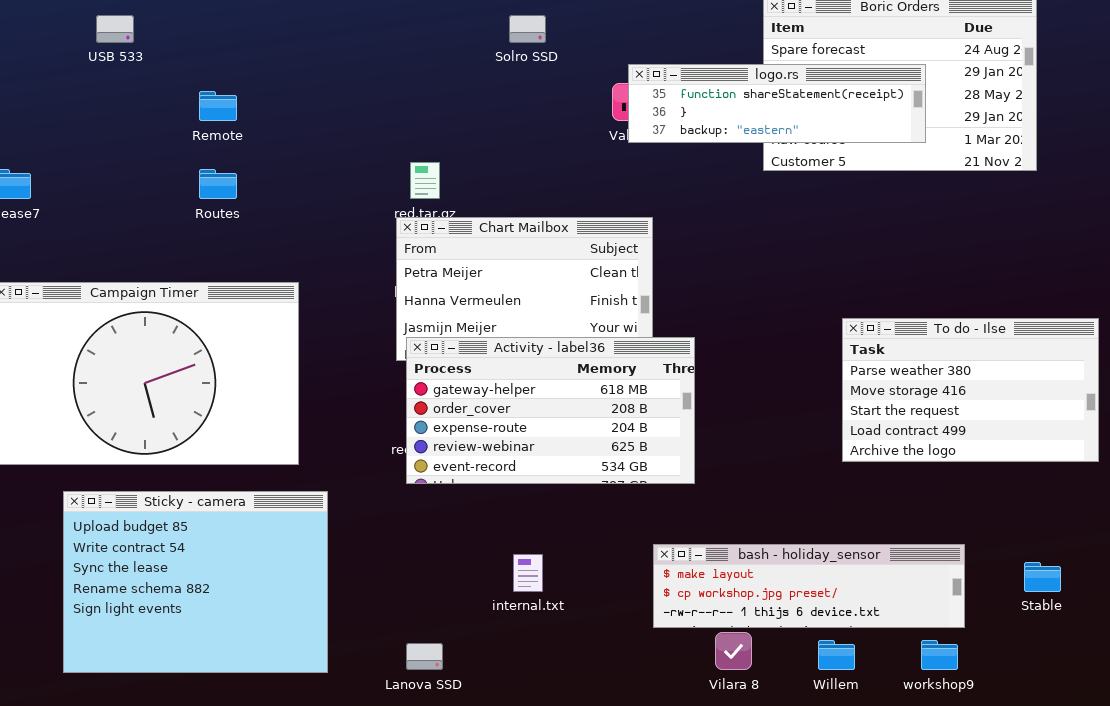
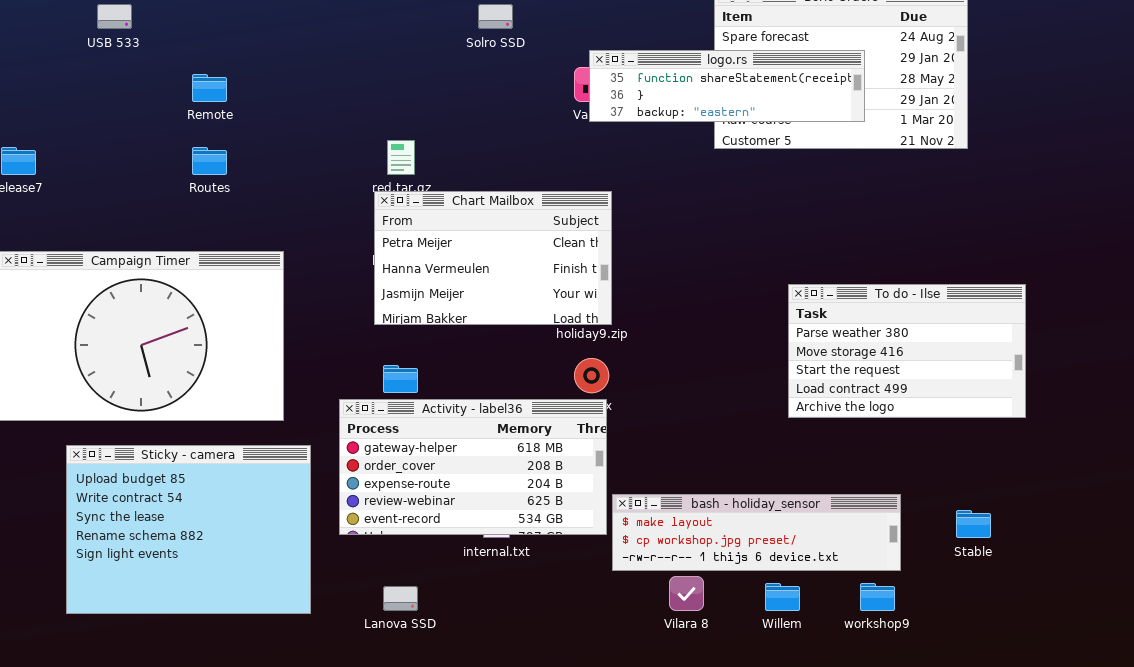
Activity - label36: [406,337,695,484] -> [339,399,607,535], moved

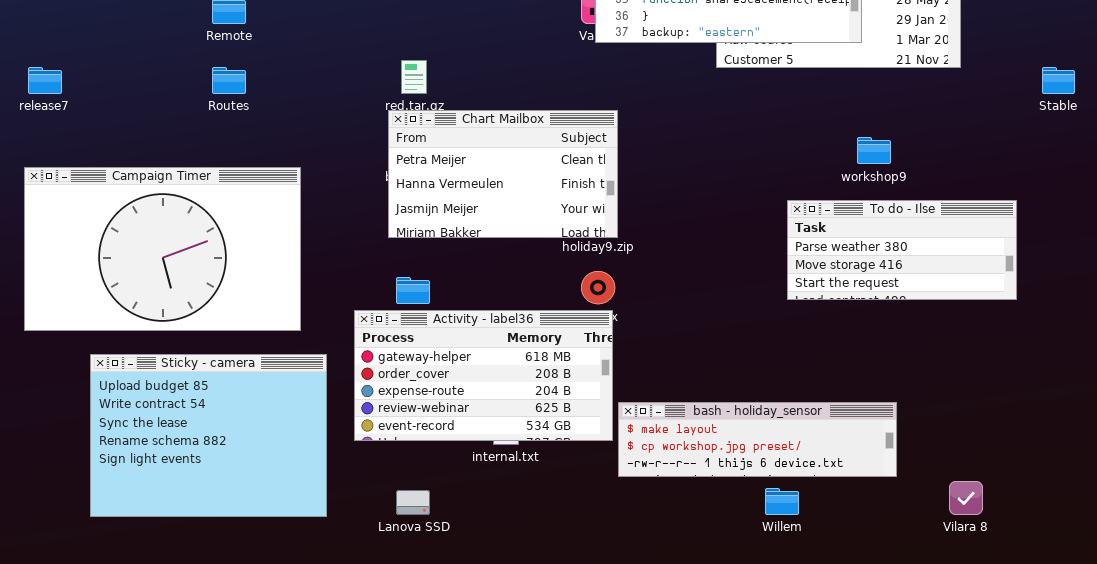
To do - Ilse: [788,284,1026,418] -> [787,200,1017,300], resized
Stable: [956,510,991,538] -> [1042,67,1075,94], moved
Vilara 8: [669,576,704,611] -> [949,481,983,515], moved
workshop9: [860,583,895,611] -> [857,137,891,164], moved

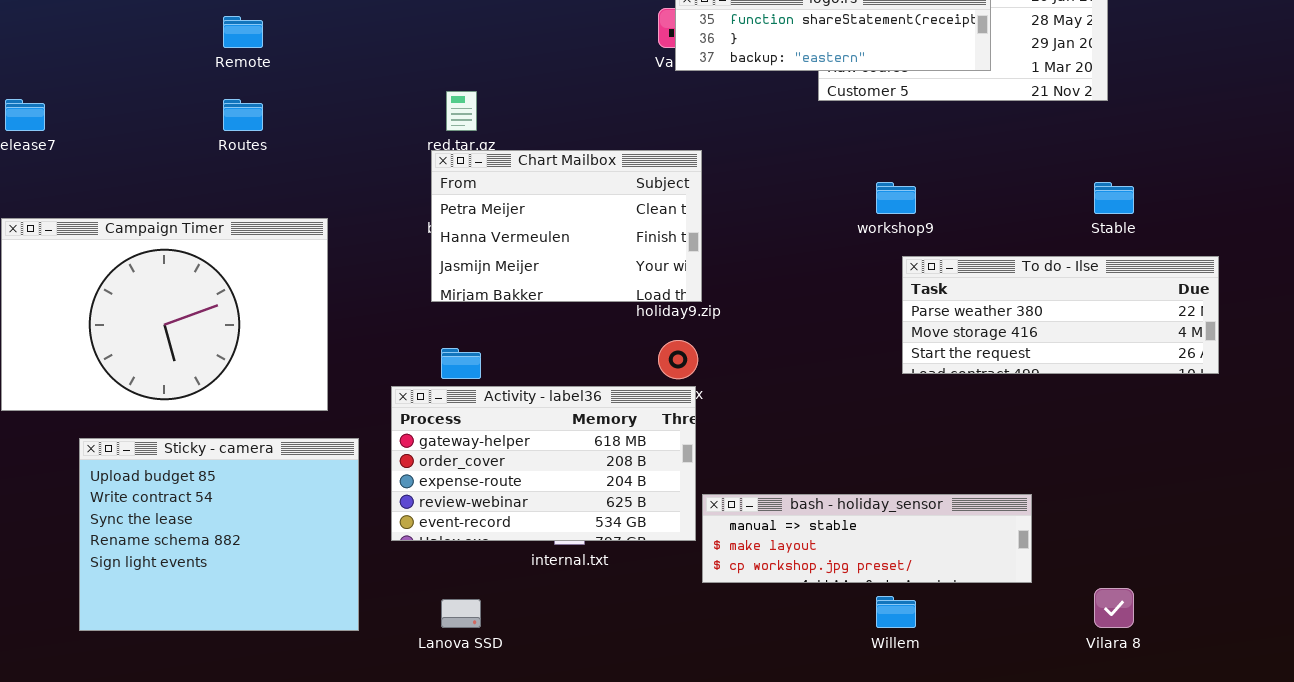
Stable: [1042,67,1075,94] -> [1094,182,1134,214], moved
workshop9: [857,137,891,164] -> [876,182,916,214], moved
To do - Ilse: [787,200,1017,300] -> [902,256,1219,374], resized
bash - holiday_sensor: [618,402,897,477] -> [702,494,1032,583], scrolled up 1 row

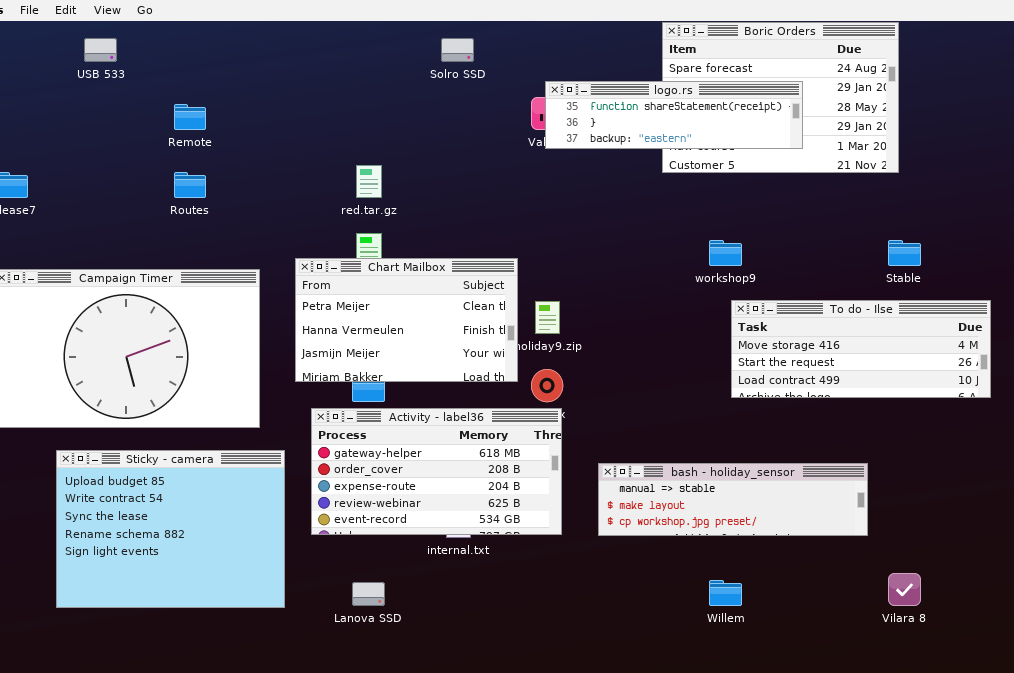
Chart Mailbox: [431,150,702,302] -> [295,258,518,382], moved
To do - Ilse: [902,256,1219,374] -> [731,300,991,398], scrolled down 1 row
bash - holiday_sensor: [702,494,1032,583] -> [598,463,868,536], moved

